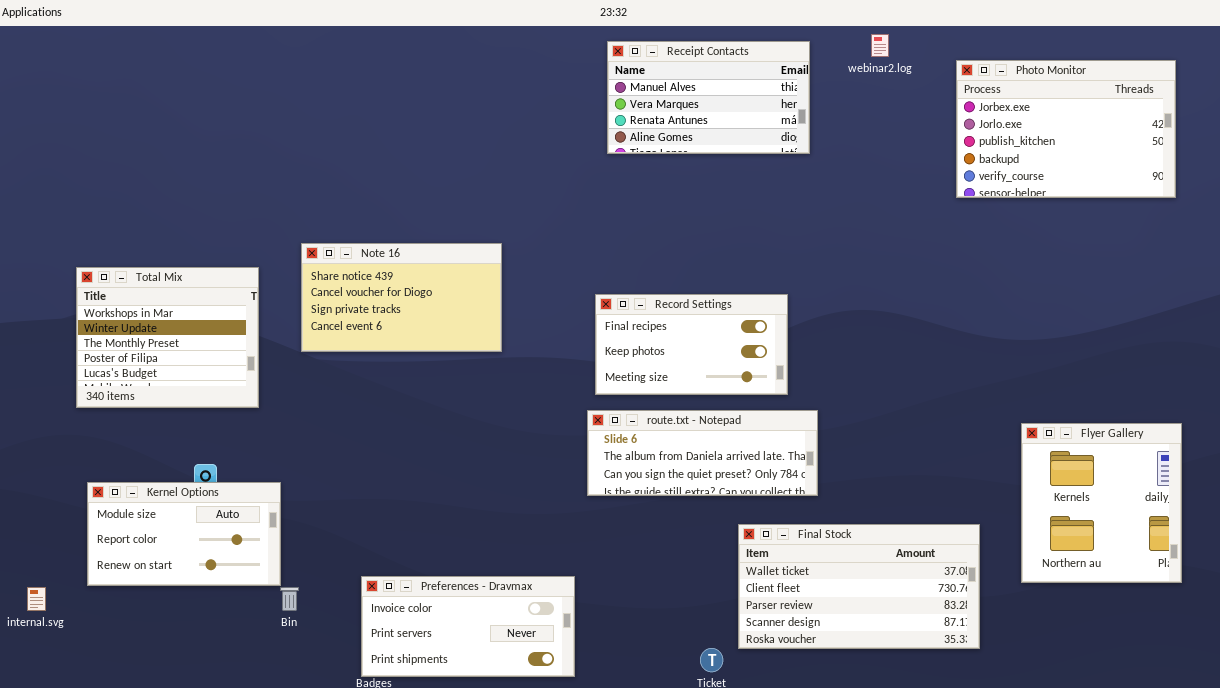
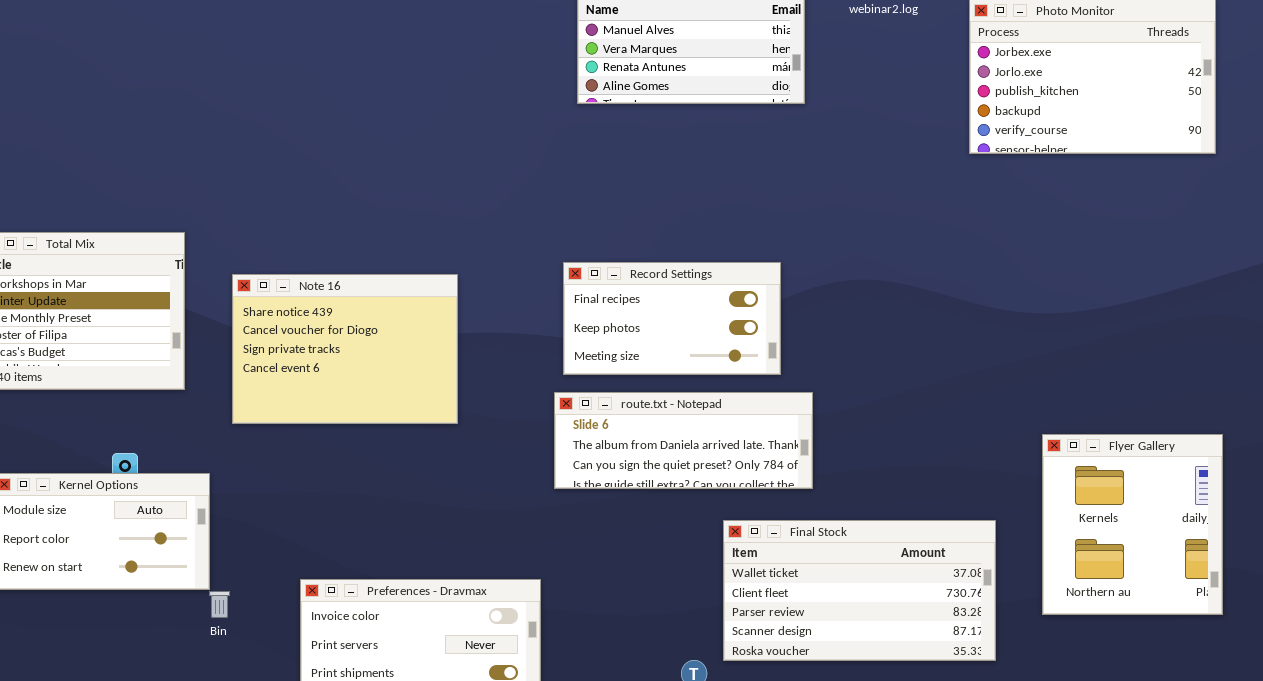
Note 16: [301,243,502,352] -> [232,274,458,424], moved, resized
Flyer Gallery: [1021,423,1182,583] -> [1042,434,1223,615], moved

